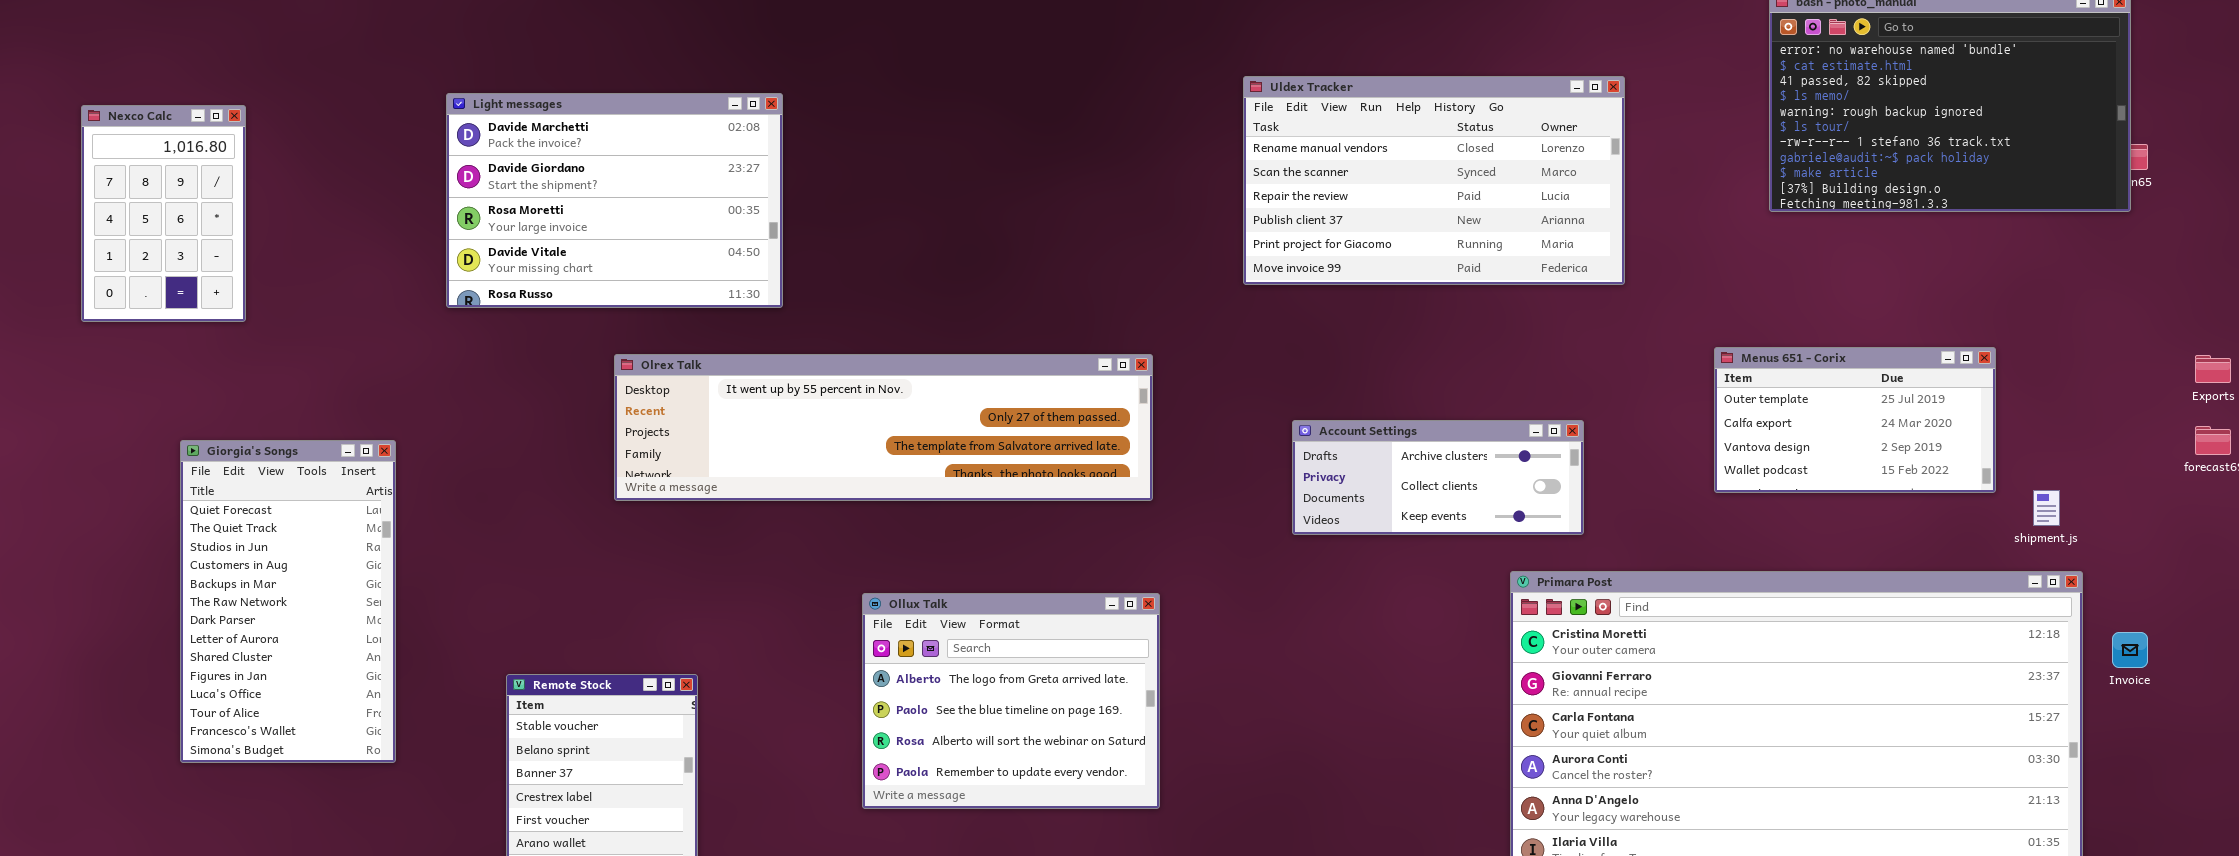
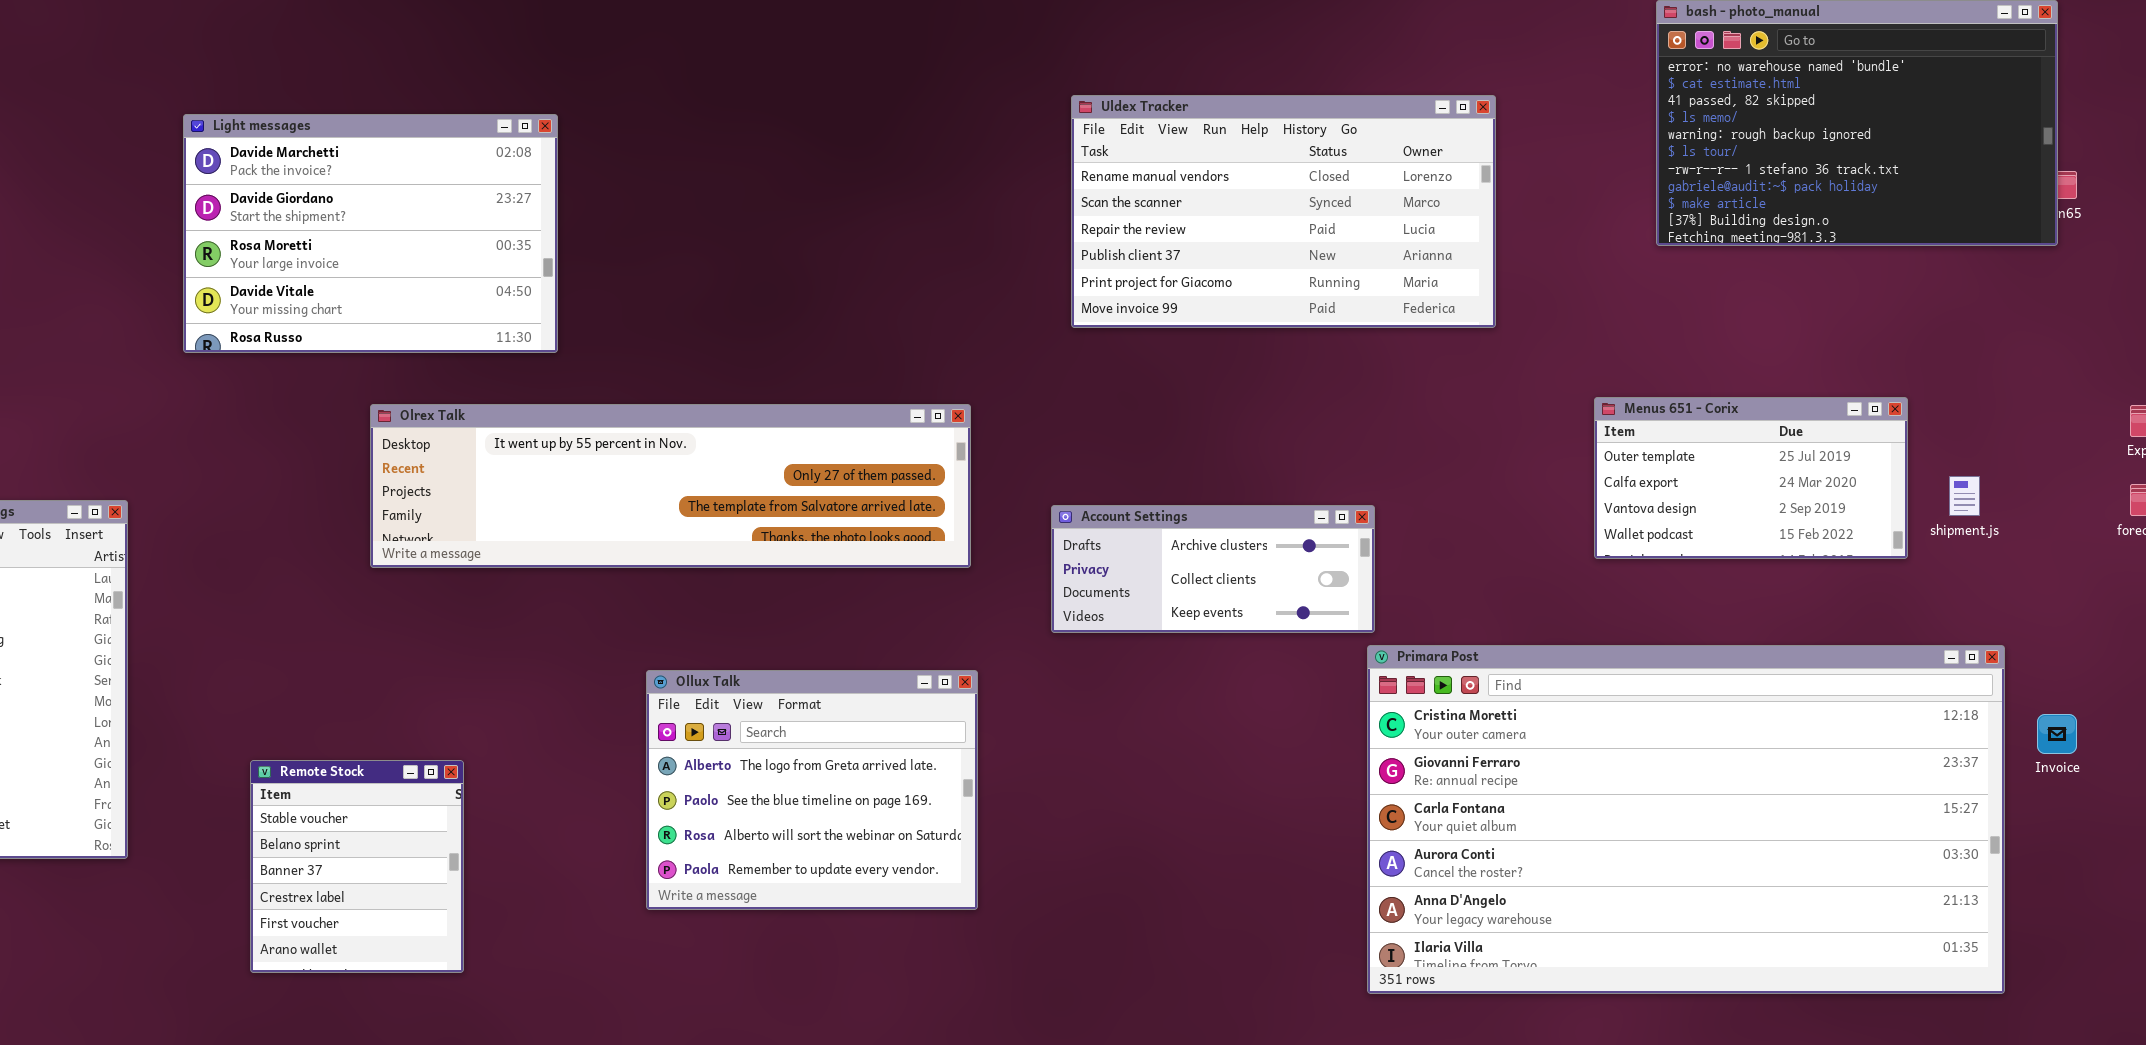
Account Settings: [1292,420,1584,535] -> [1051,505,1375,633], moved
shipment.js: [2033,490,2060,526] -> [1949,476,1980,516], moved

